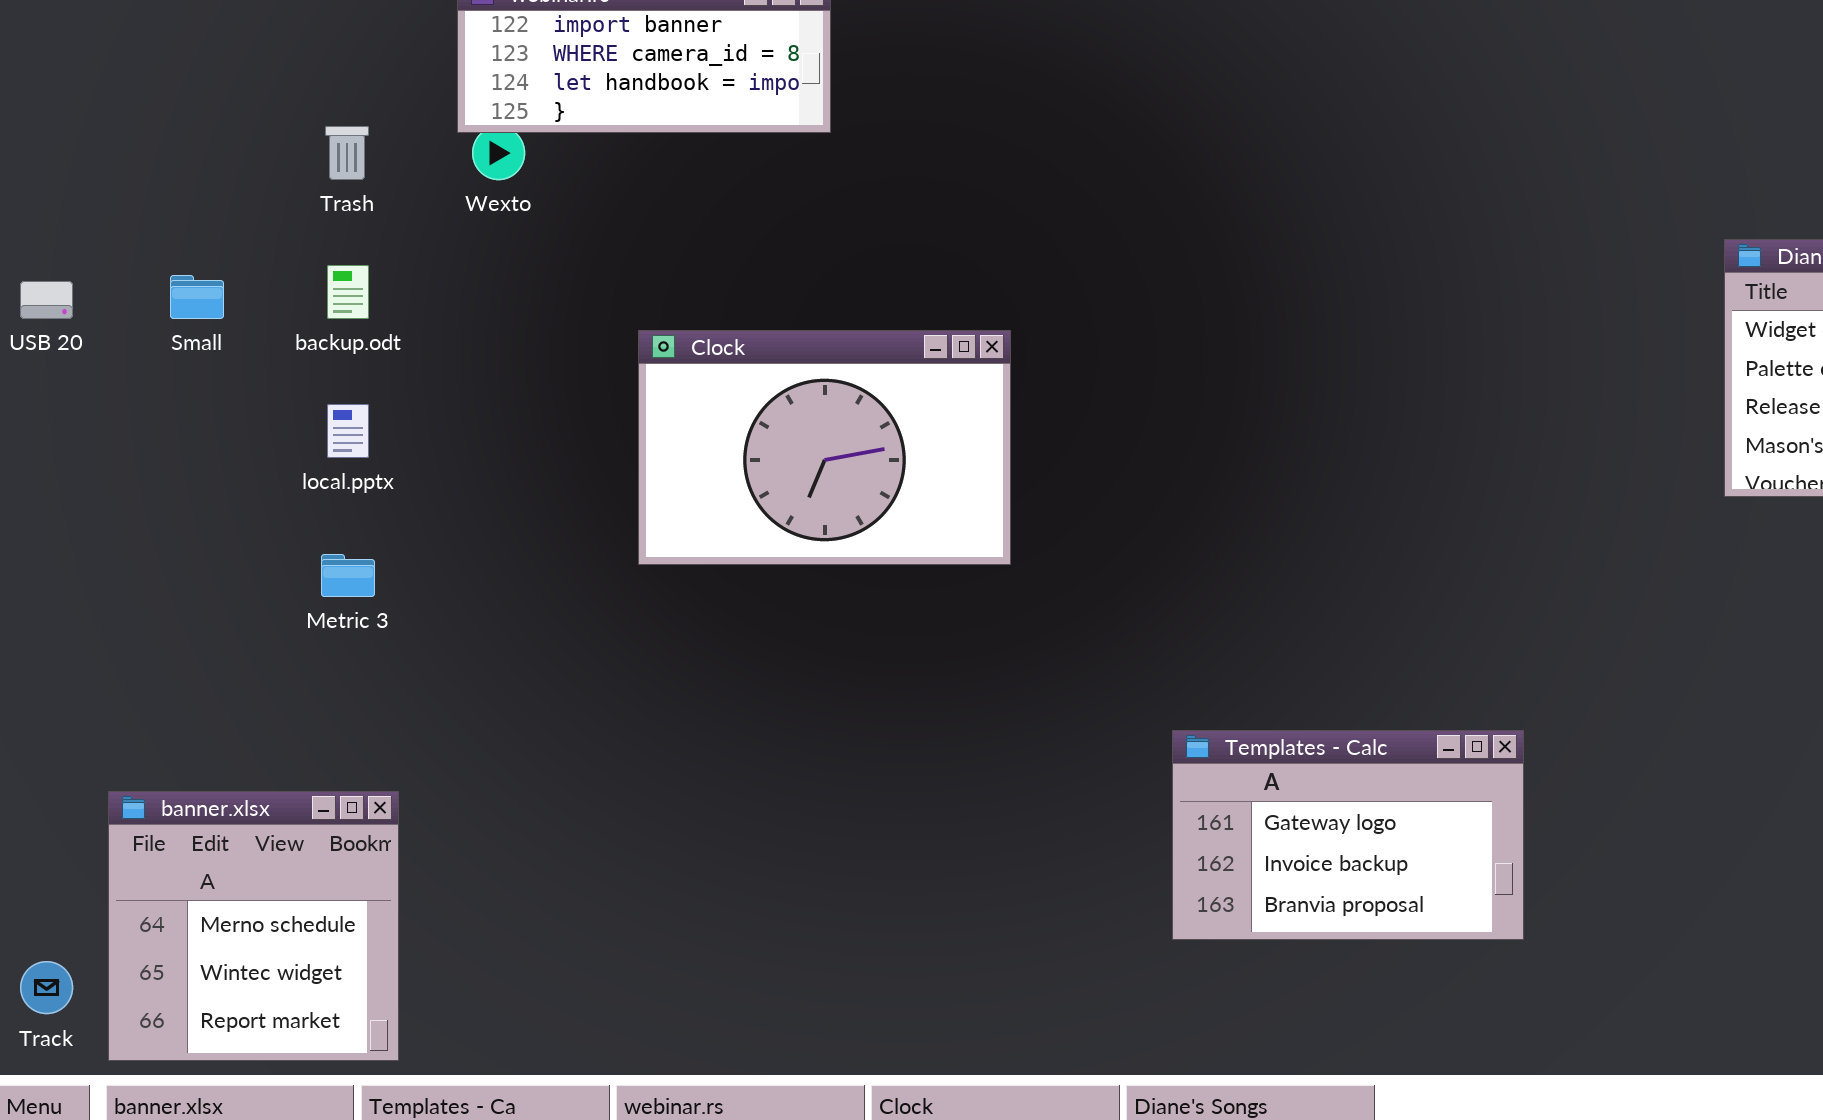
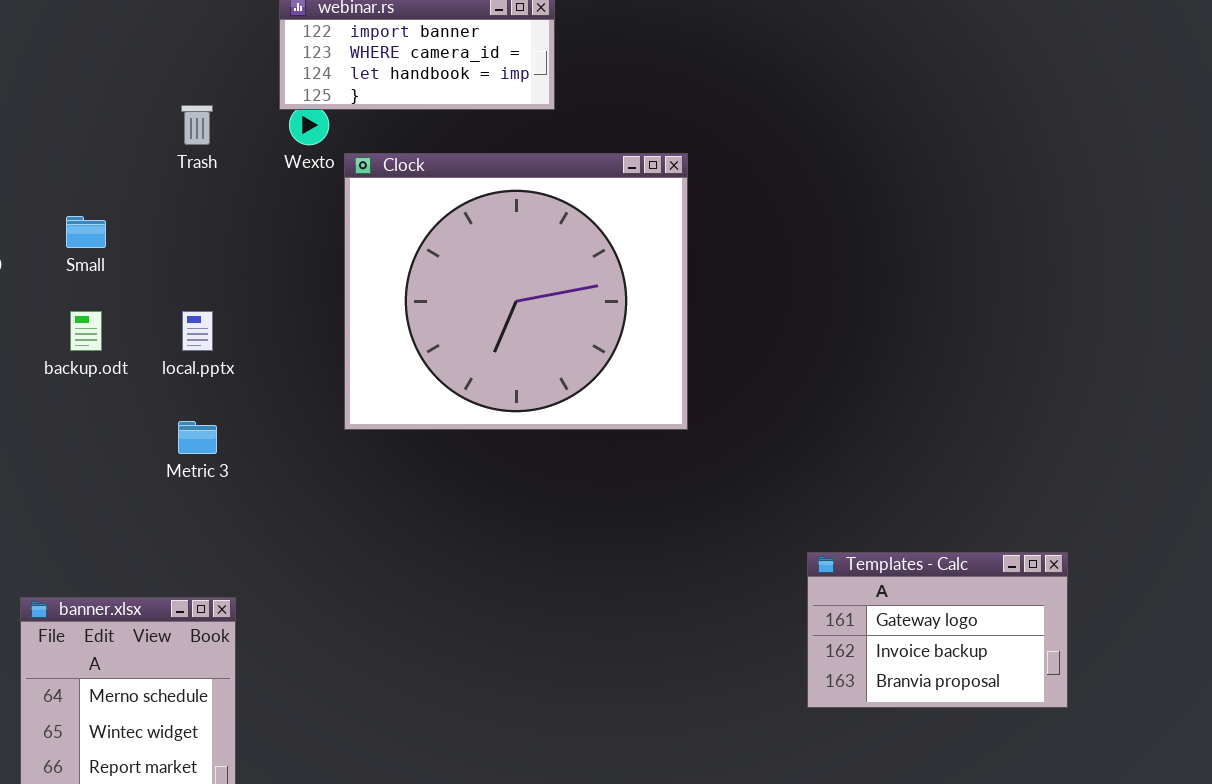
backup.odt: [327,265,369,319] -> [70,311,102,351], moved
Clock: [638,330,1011,565] -> [344,153,688,430], resized

